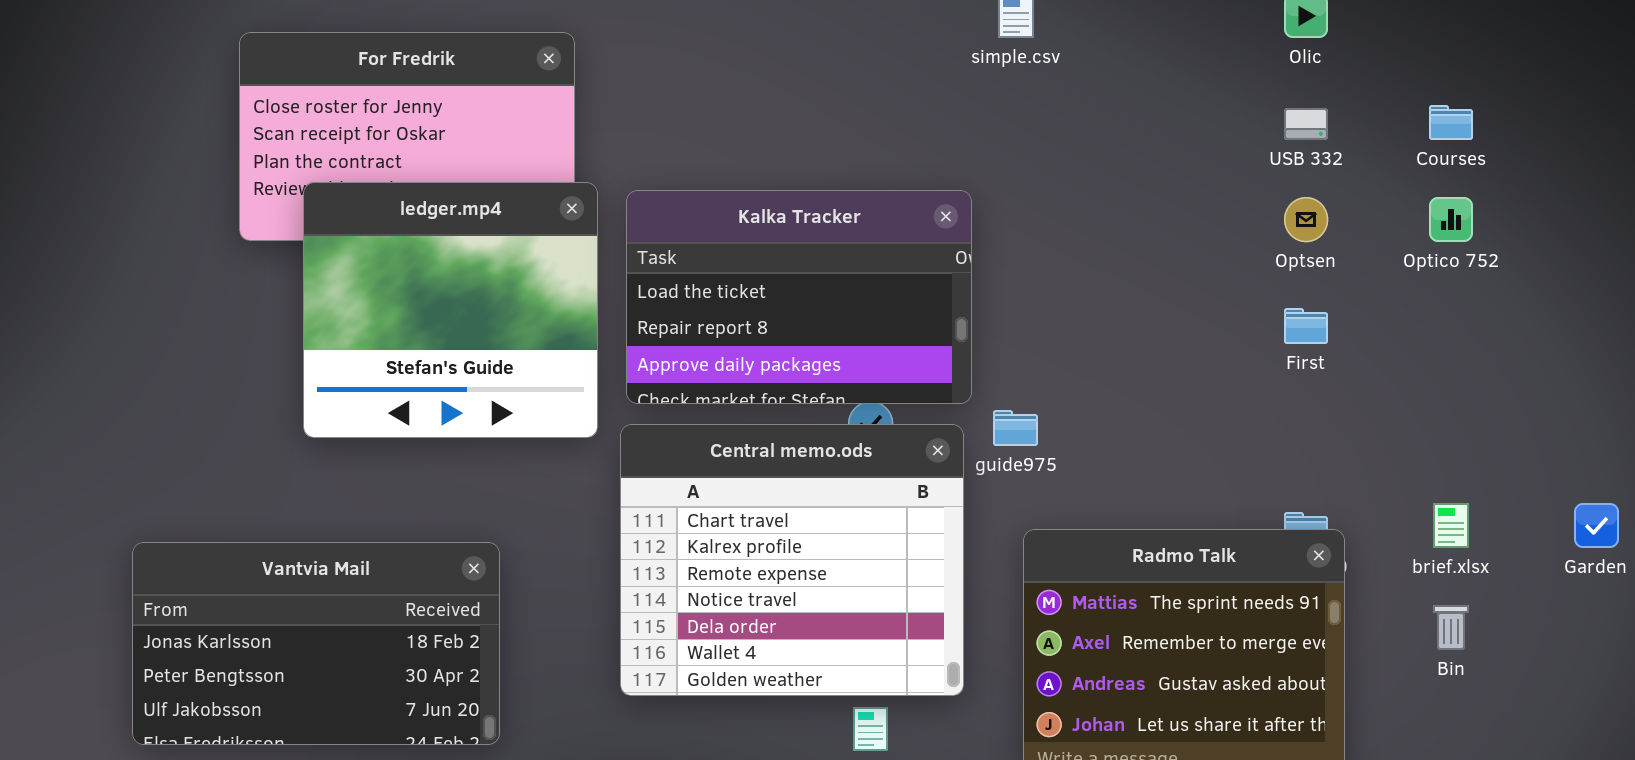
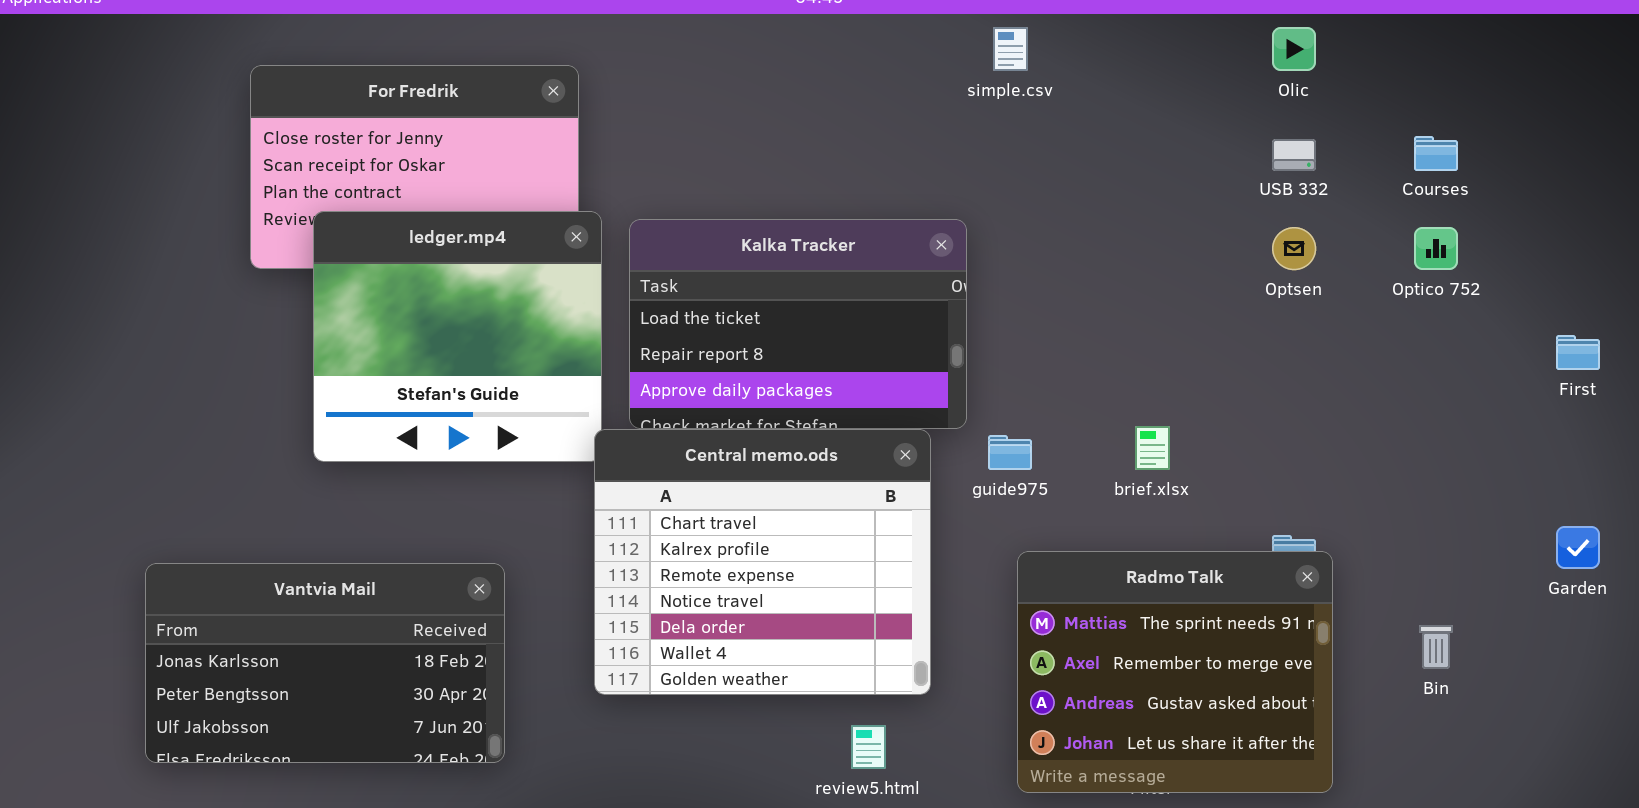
First: [1284,308,1328,344] -> [1556,335,1600,370], moved
Central memo.ods: [620,424,964,696] -> [594,429,931,695], moved
brief.xlsx: [1433,503,1469,548] -> [1135,426,1170,470], moved

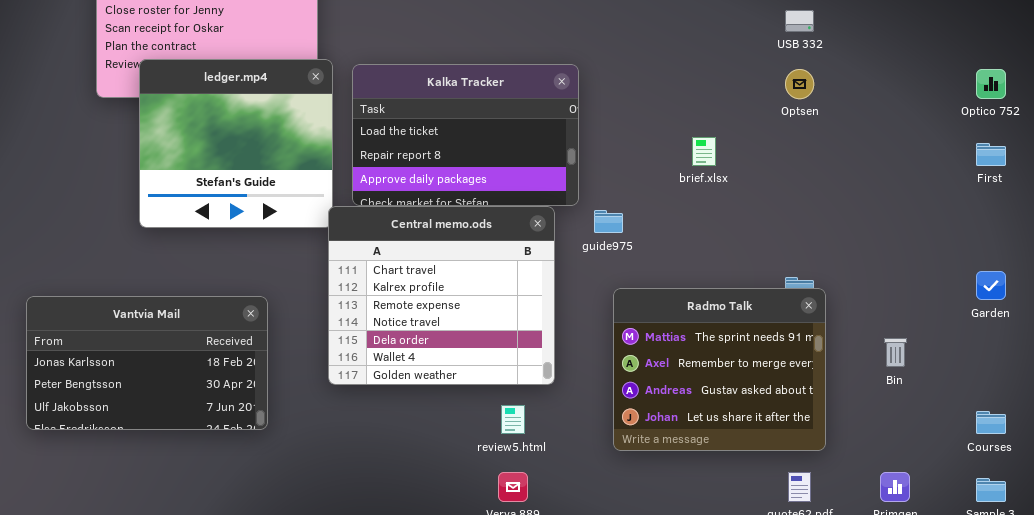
Courses: [1414,136,1458,171] -> [976,411,1006,434], moved
Optico 752: [1414,227,1458,270] -> [976,69,1006,99], moved
brief.xlsx: [1135,426,1170,470] -> [692,137,716,166], moved

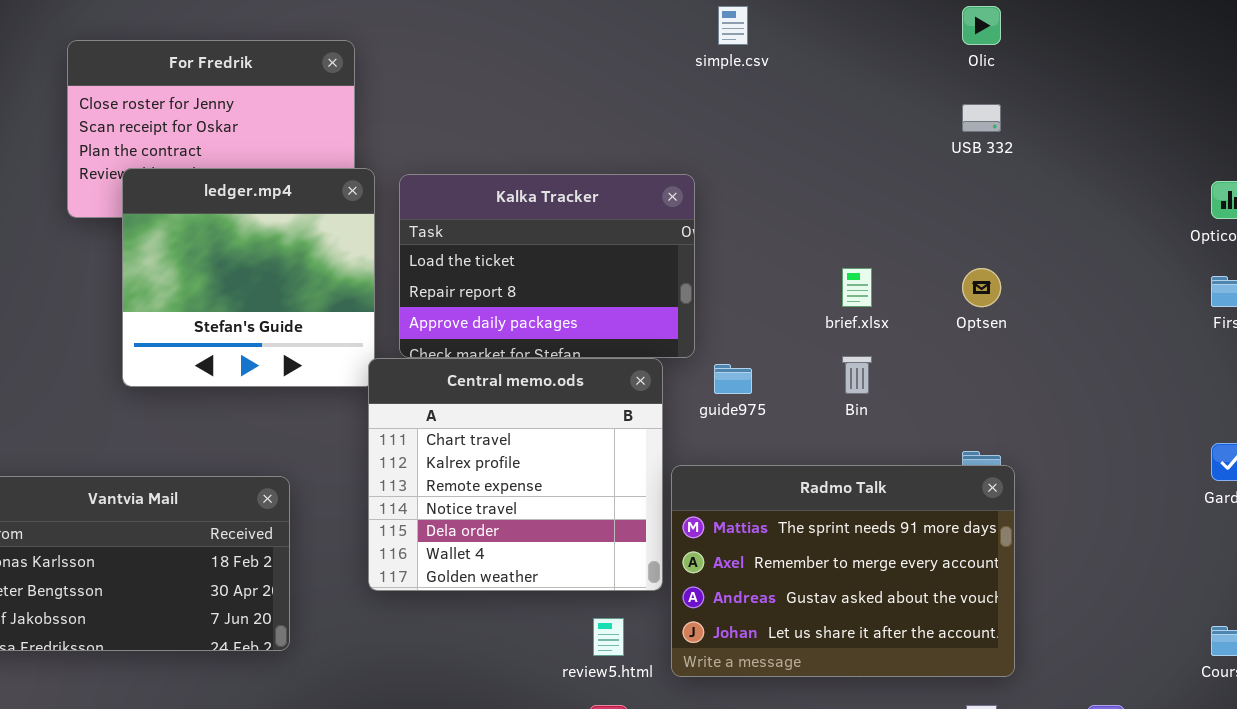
Optsen: [785,69,814,99] -> [962,268,1001,307], moved
Radmo Talk: [613,288,826,451] -> [671,465,1015,677], resized
Bin: [884,338,907,367] -> [842,356,872,394], moved

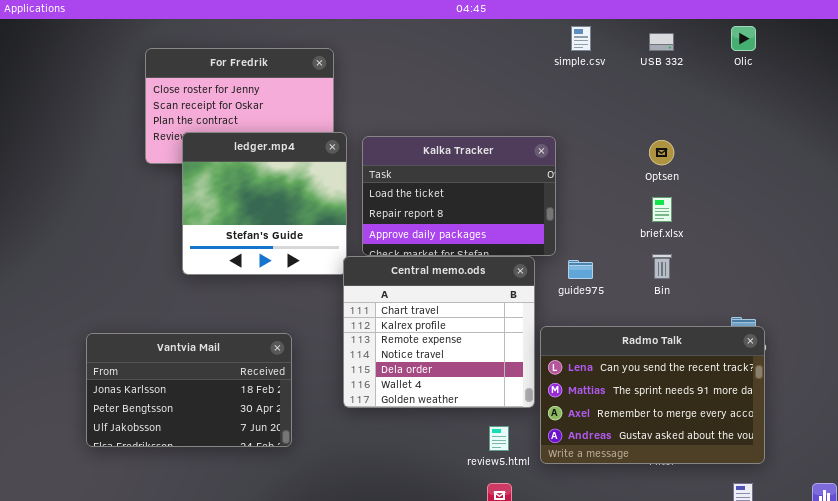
USB 332: [962,104,1001,132] -> [649,33,674,51], moved
Optsen: [962,268,1001,307] -> [649,140,674,165], moved
Radmo Talk: [671,465,1015,677] -> [540,326,765,464], scrolled up 1 row

